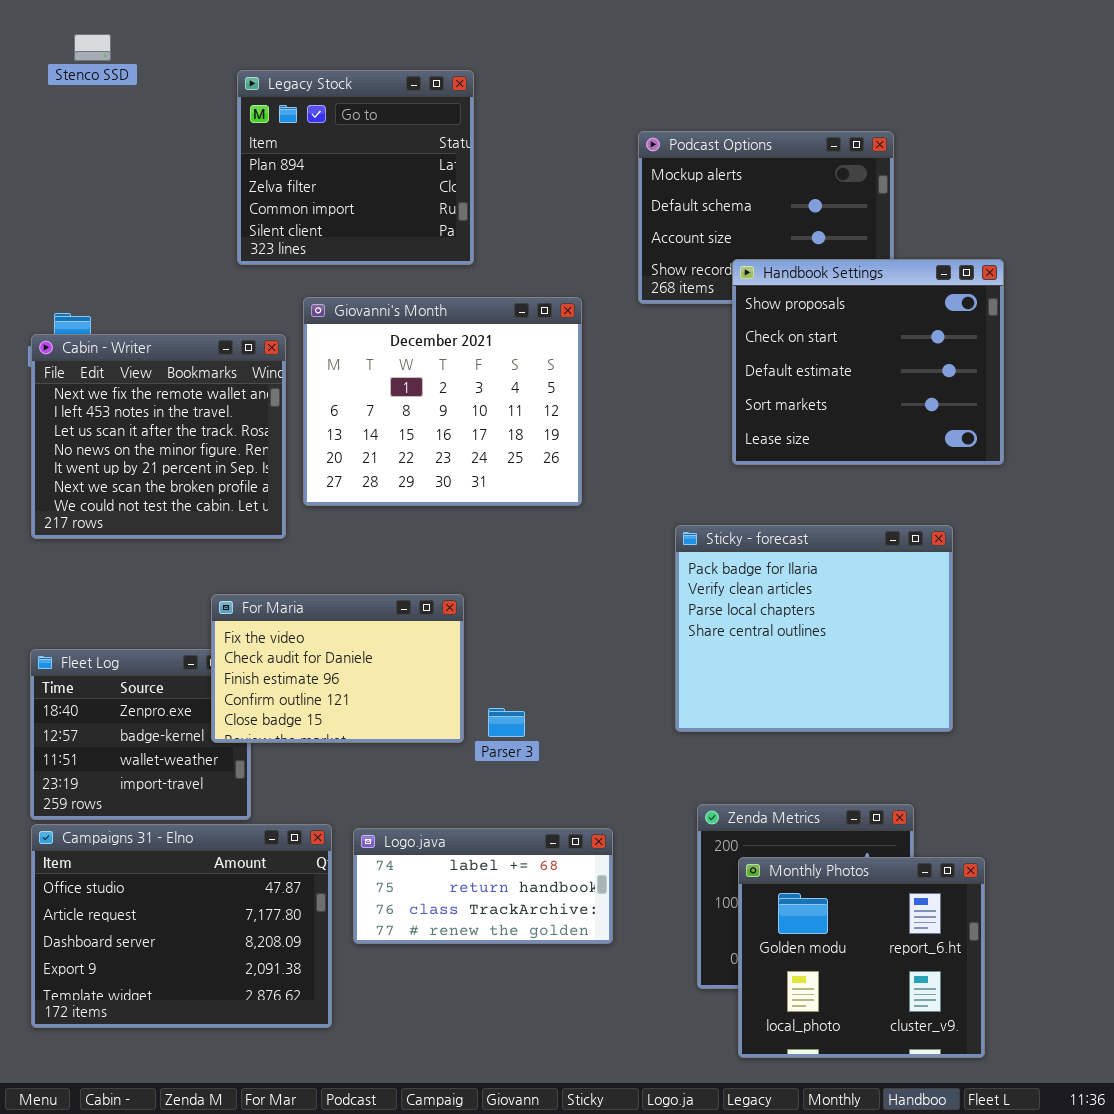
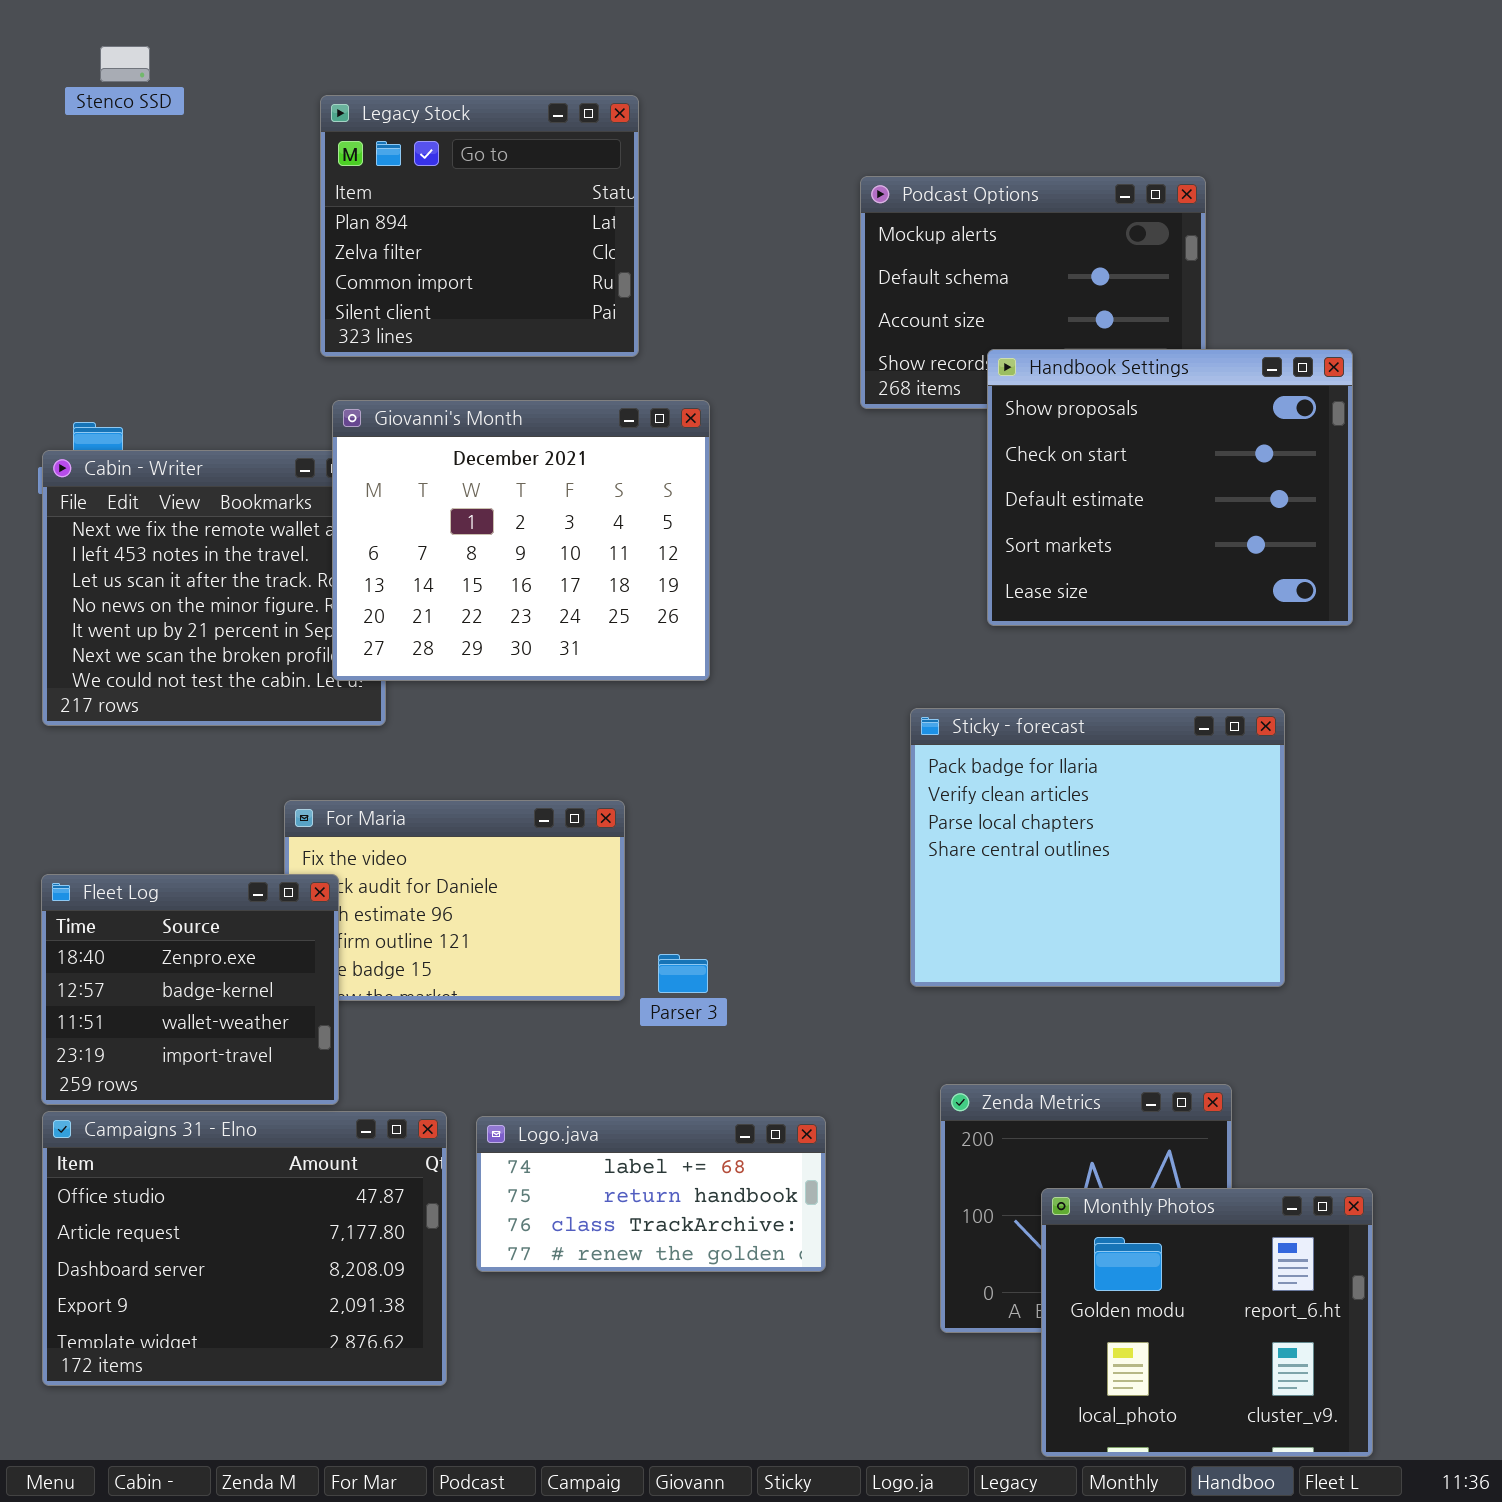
Giovanni's Month: [303,297,582,506] -> [332,400,710,681], moved
Fleet Log: [30,649,251,820] -> [41,874,339,1105], raised
Monthly Photos: [738,857,985,1058] -> [1041,1188,1373,1457], moved

